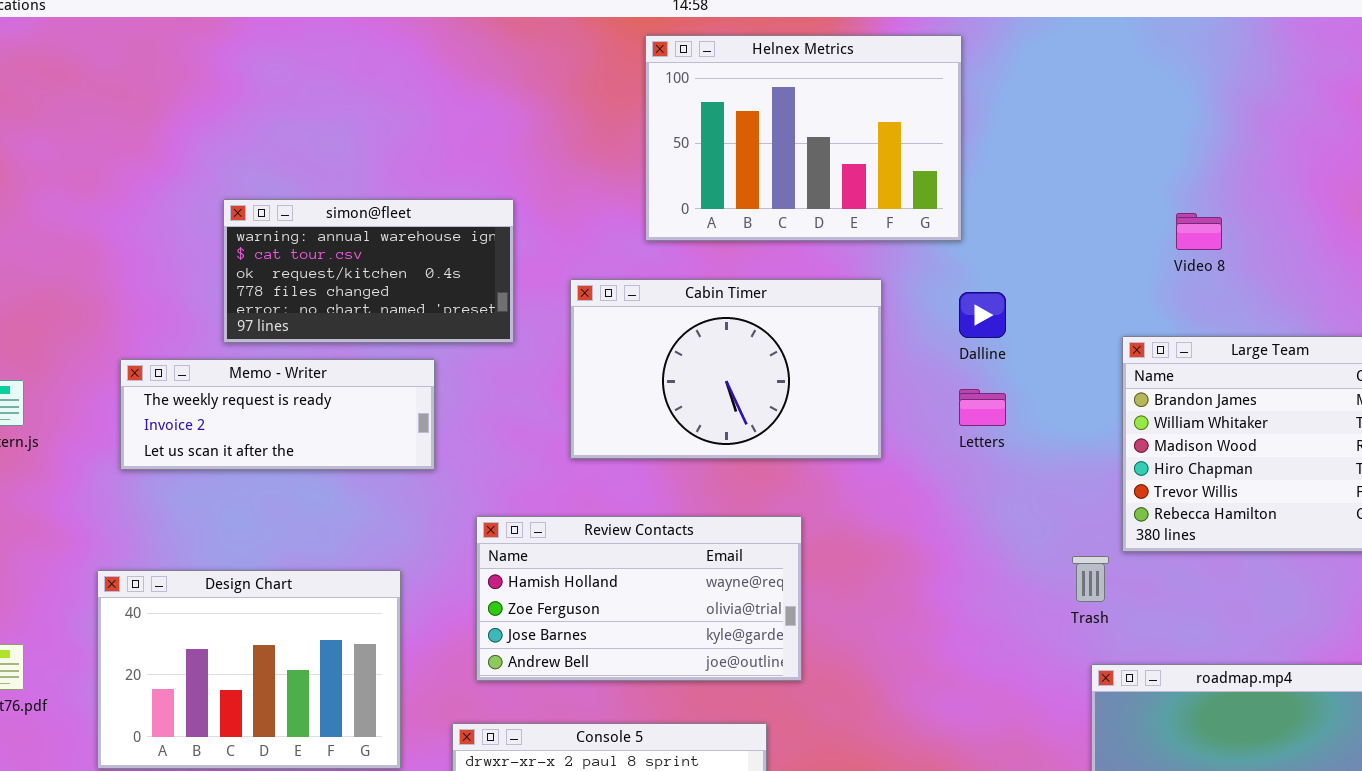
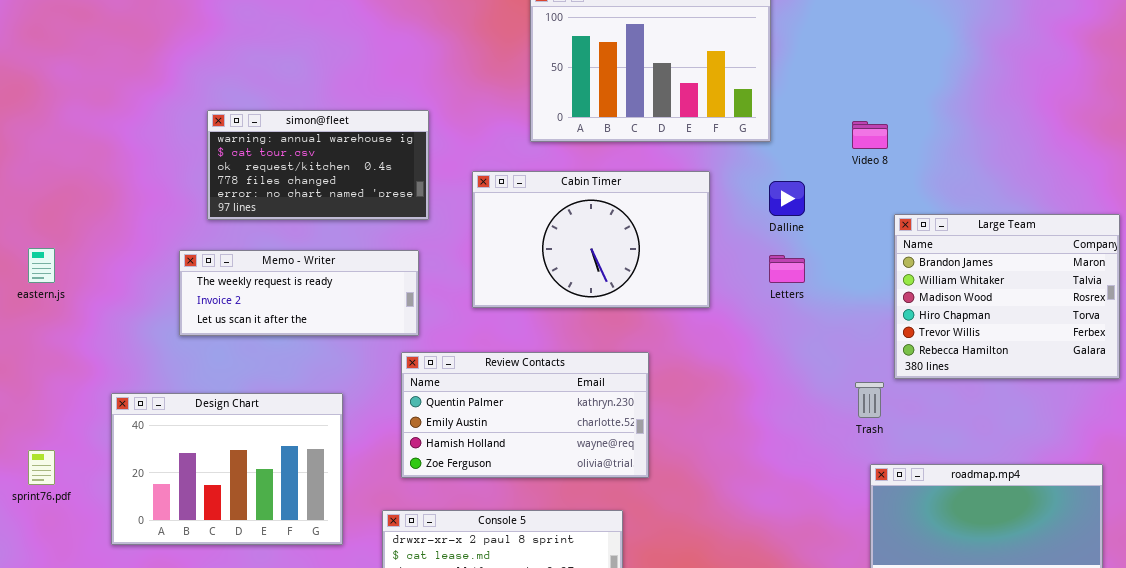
Video 8: [1176,213,1222,250] -> [852,121,888,149], moved
Memo - Writer: [120,359,435,470] -> [179,250,419,336], moved
Review Contacts: [476,516,802,681] -> [401,352,649,478], scrolled up 2 rows

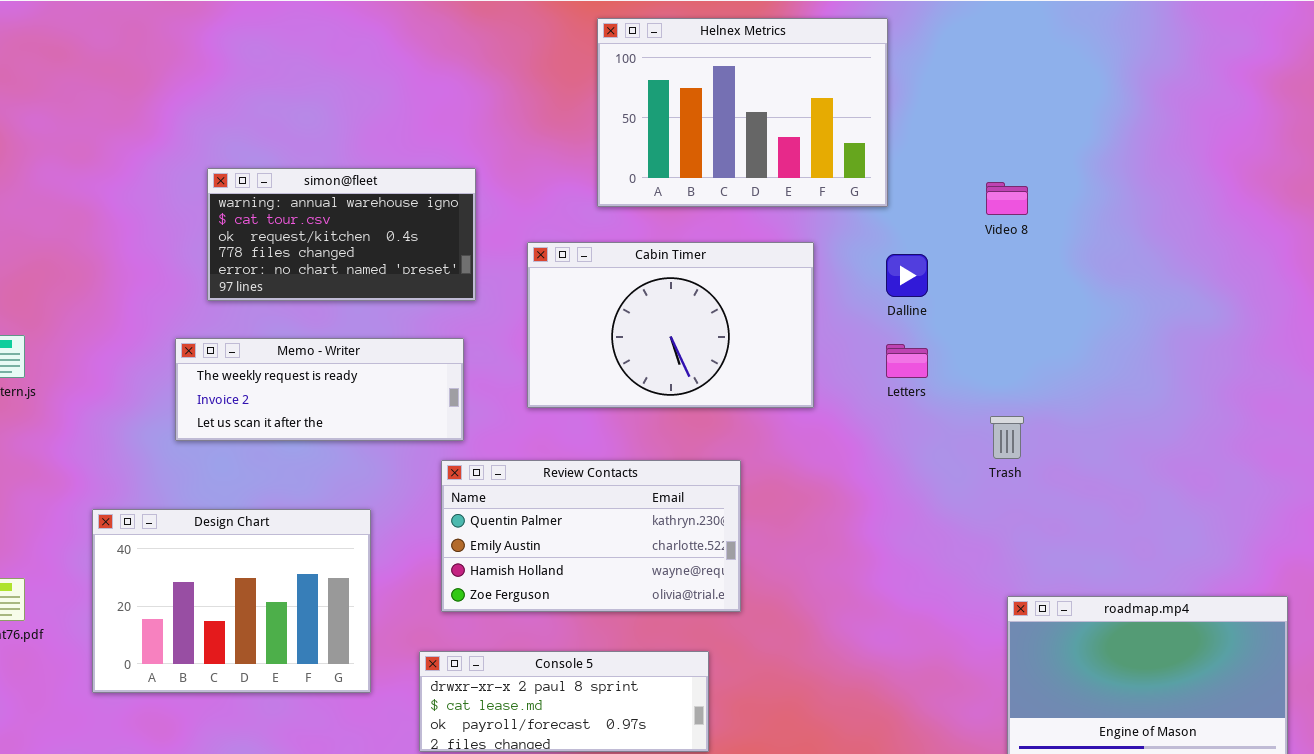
Large Team: [894,214,1120,379] -> none, closed
Trash: [855,382,884,418] -> [990,416,1024,459], moved

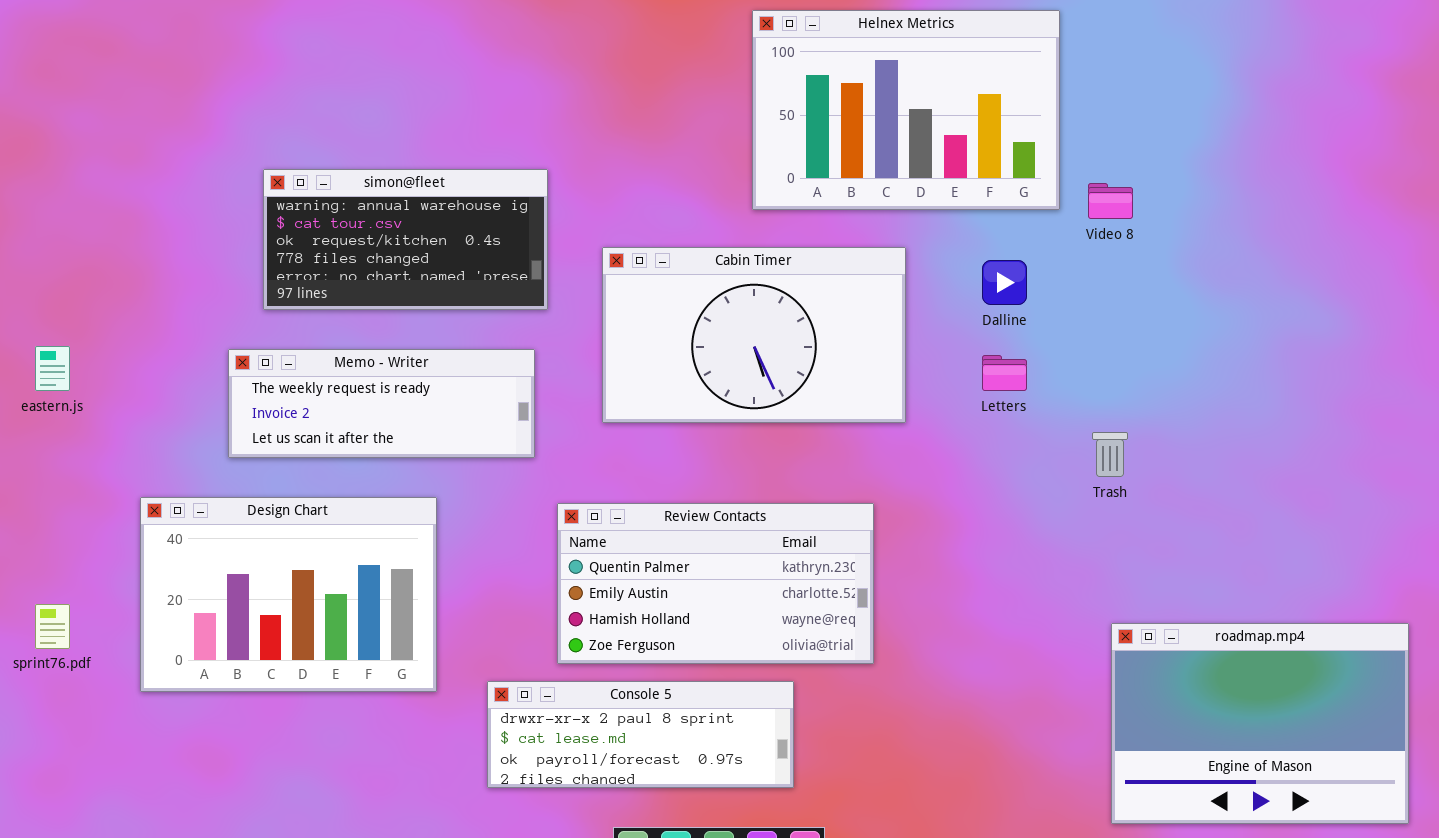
Helnex Metrics: [597,18,888,207] -> [752,10,1060,210], moved
Review Contacts: [441,460,741,612] -> [557,503,874,664], moved
Design Chart: [92,509,371,693] -> [140,497,437,692], moved

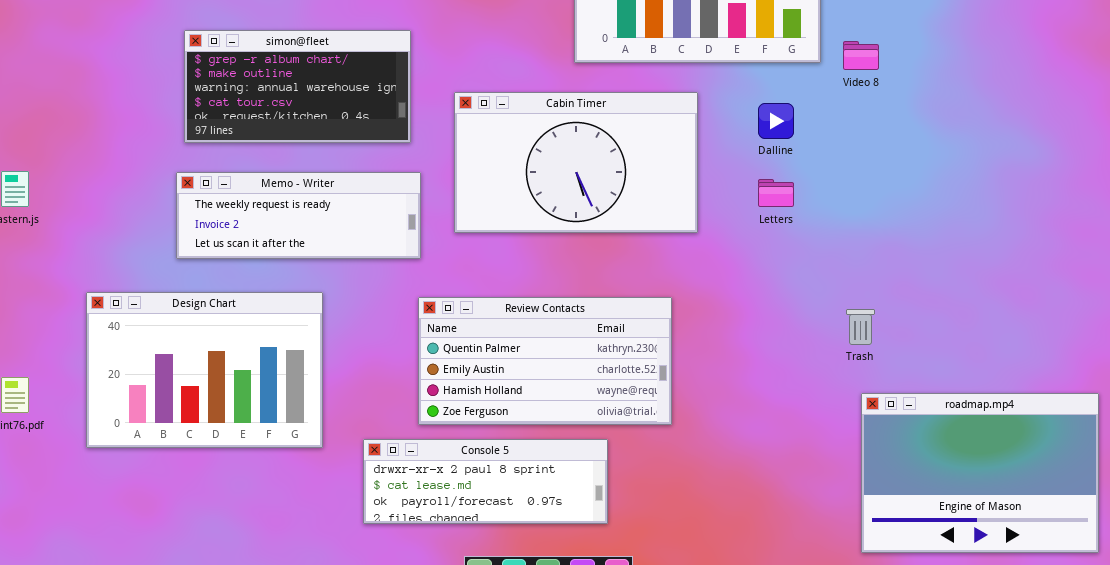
simon@fleet: [263,169,548,310] -> [184,30,411,143], scrolled up 2 rows
Memo - Writer: [228,349,535,458] -> [176,172,421,259], moved
Trash: [1092,432,1128,477] -> [846,309,875,345], moved

